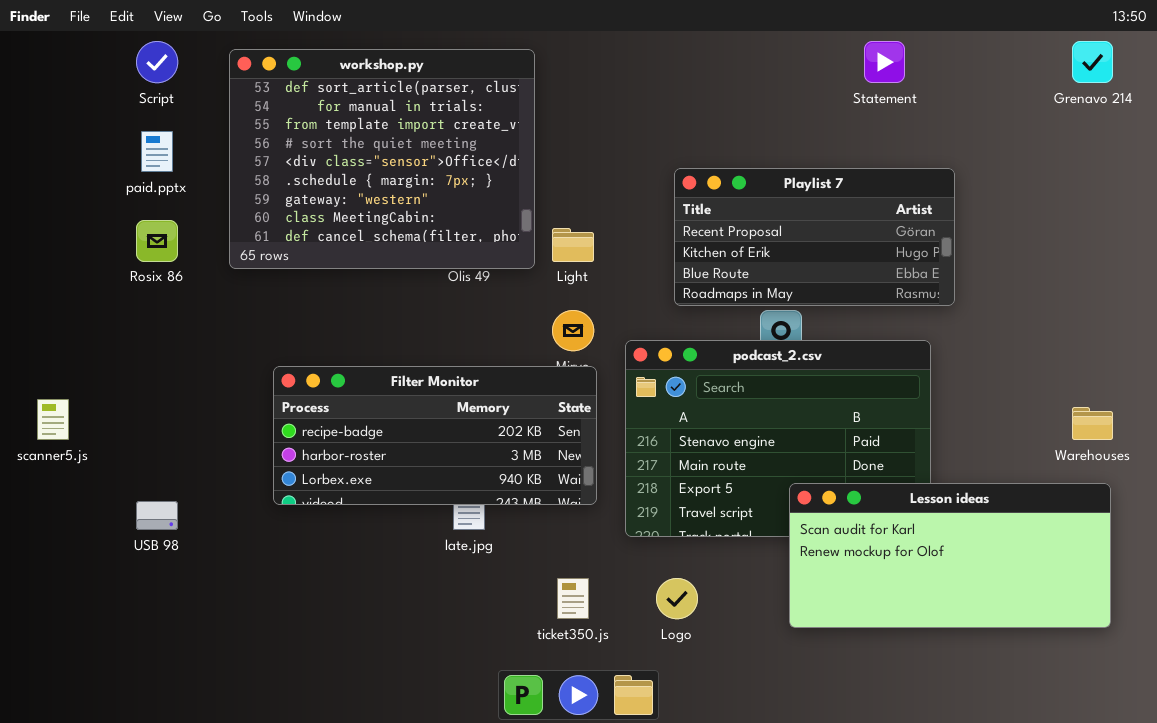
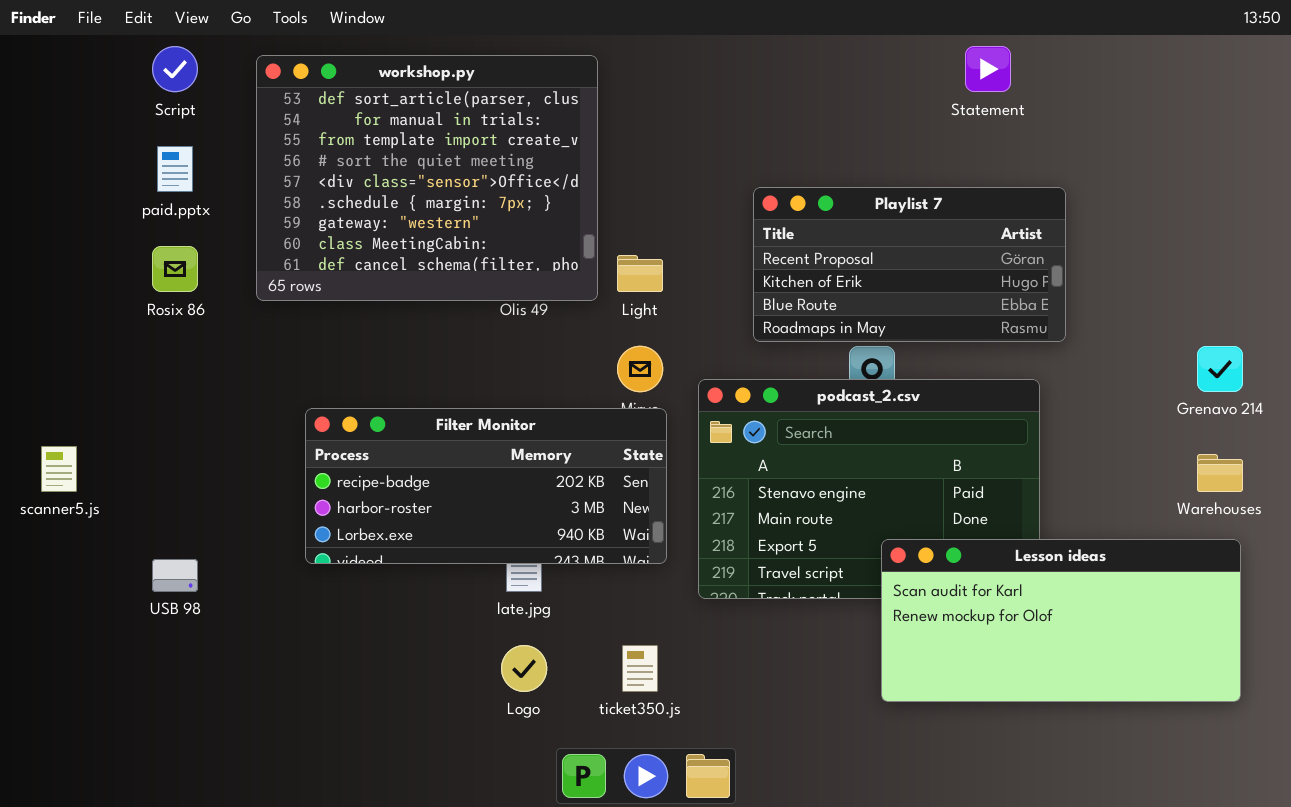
Grenavo 214: [1072,41,1113,83] -> [1197,346,1243,392], moved
Logo: [656,578,698,619] -> [501,645,547,692], moved

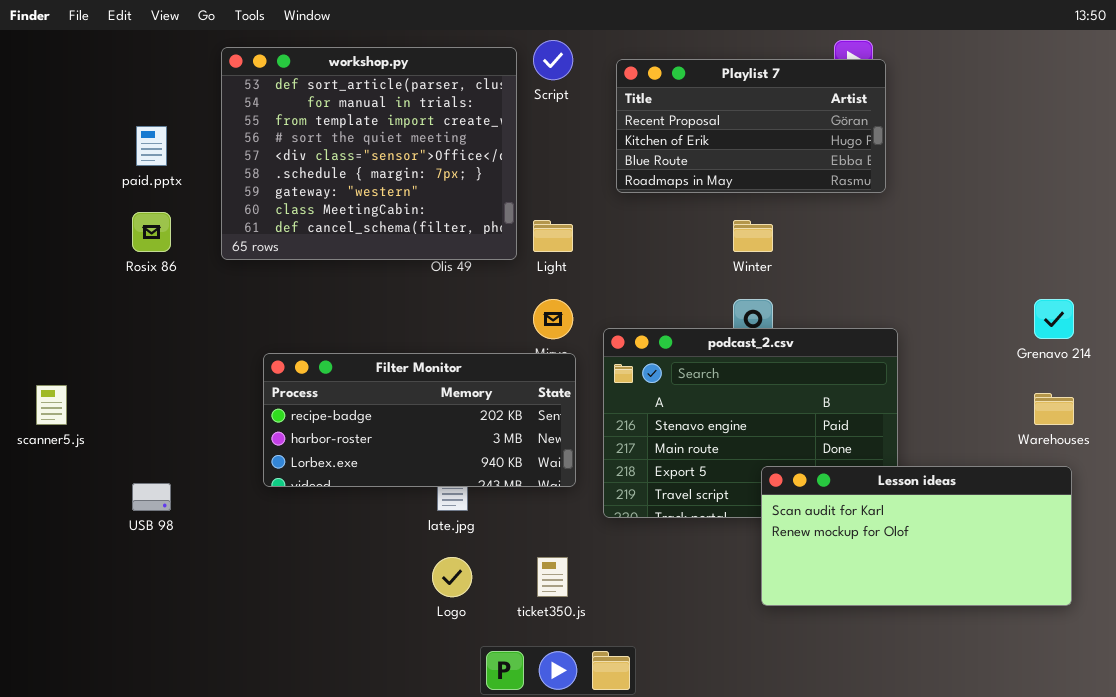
Script: [152,46,198,92] -> [533,40,573,80], moved
Playlist 7: [753,187,1066,342] -> [616,59,886,193], moved

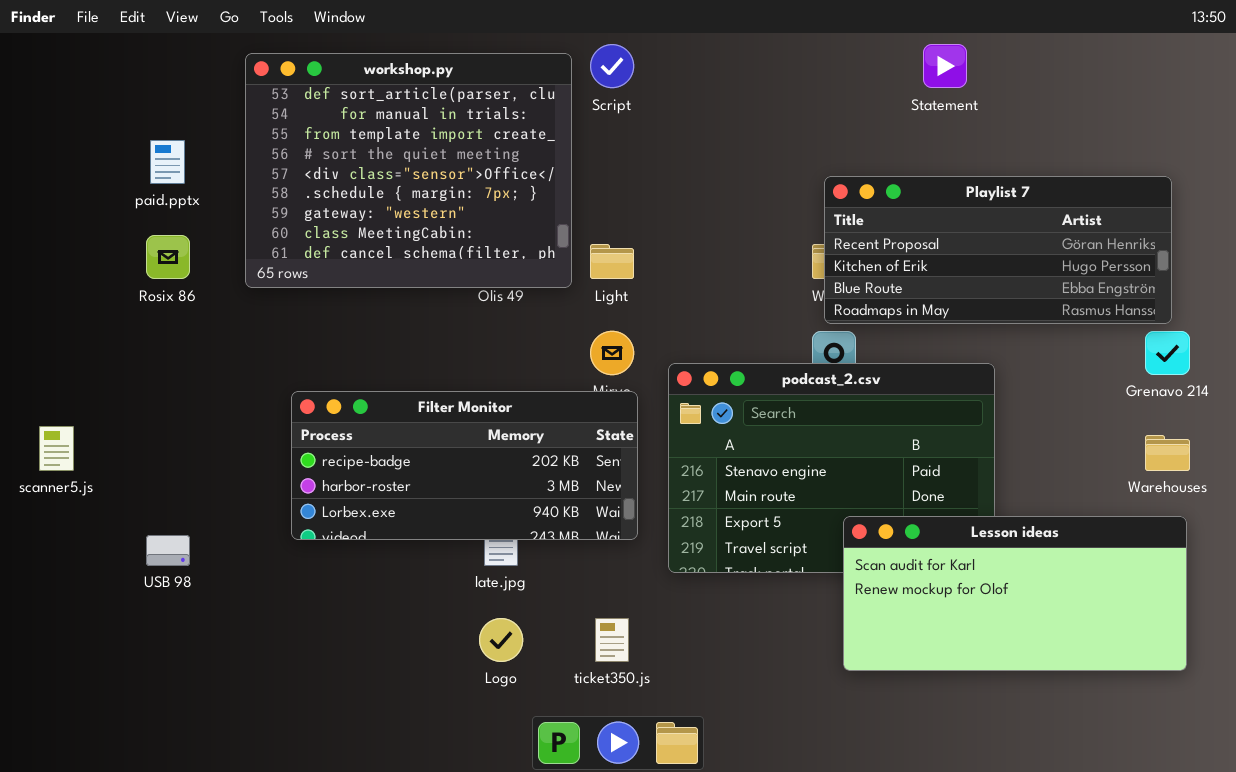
Playlist 7: [616,59,886,193] -> [824,176,1172,324], moved, resized

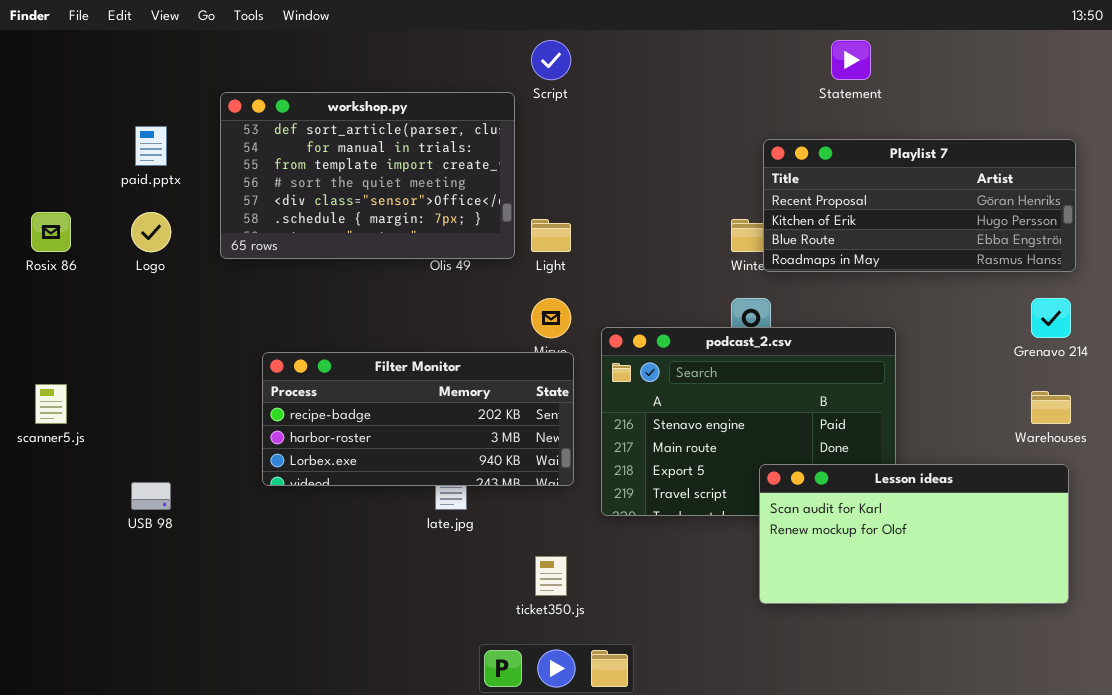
workshop.py: [245,53,572,288] -> [220,92,515,259], resized
Playlist 7: [824,176,1172,324] -> [763,139,1076,272], moved
Rosix 86: [146,235,190,279] -> [31,212,71,252], moved
Logo: [479,618,523,662] -> [131,212,171,252], moved

